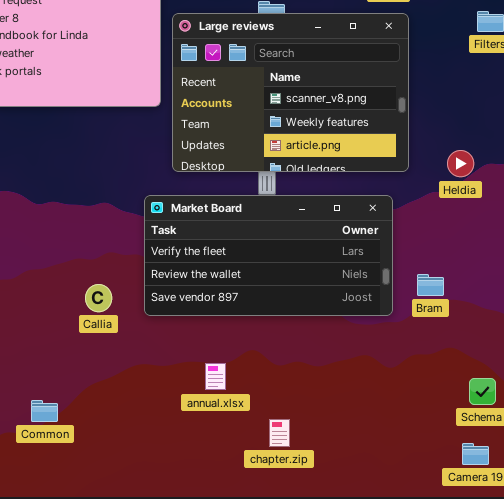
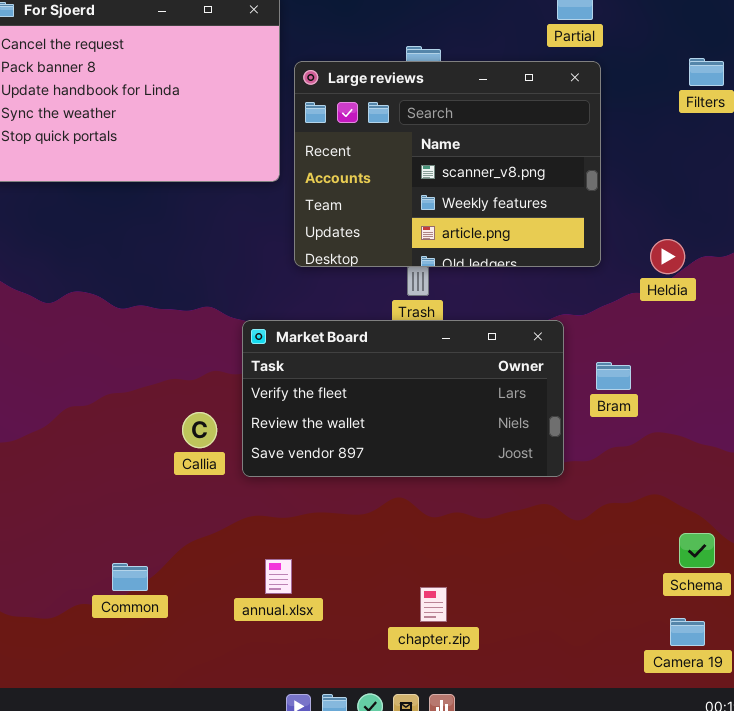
Market Board: [144,195,393,316] -> [242,320,564,477], moved
Bram: [417,274,444,296] -> [596,362,631,390], moved
annual.xlsx: [205,363,226,390] -> [265,559,292,594], moved

